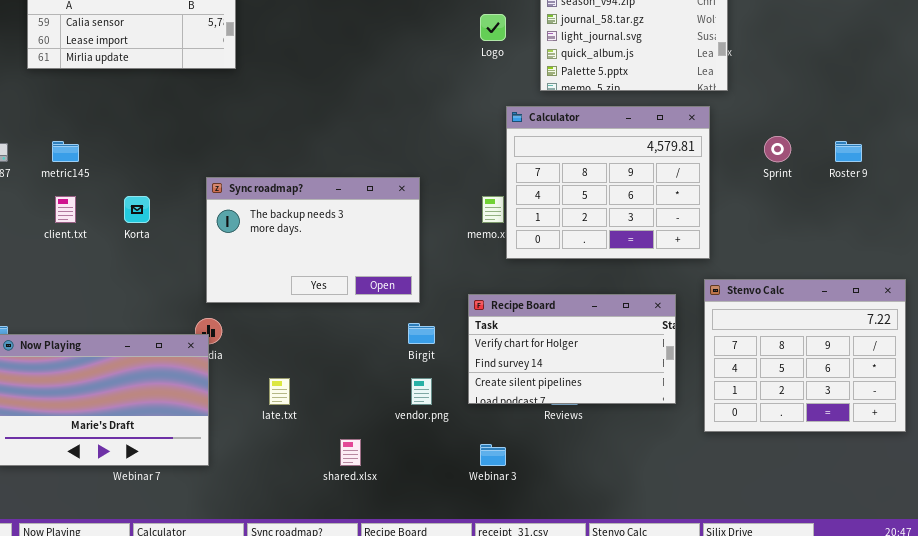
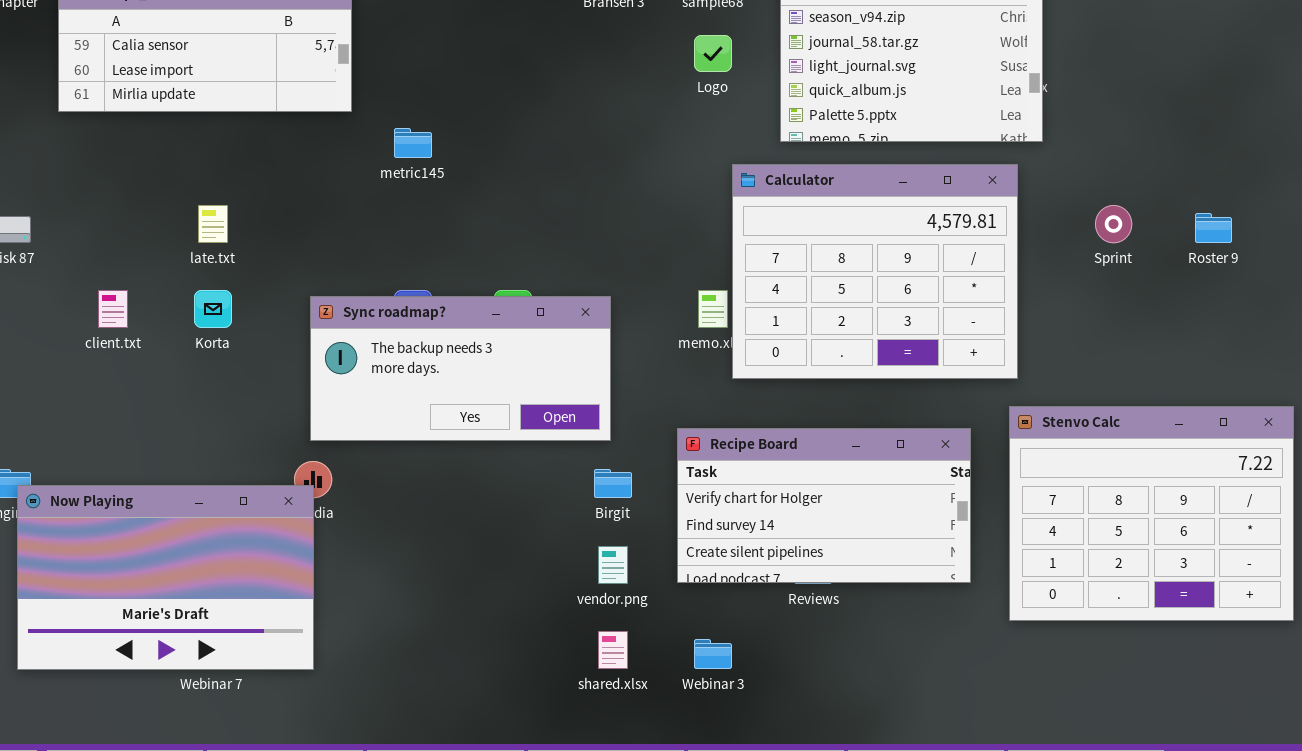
metric145: [52,141,79,162] -> [394,128,432,158], moved
Sync roadmap?: [206,177,420,303] -> [310,296,611,441], resized
late.txt: [269,378,290,405] -> [198,205,228,243], moved
shared.xlsx: [340,439,361,466] -> [598,631,628,669], moved

